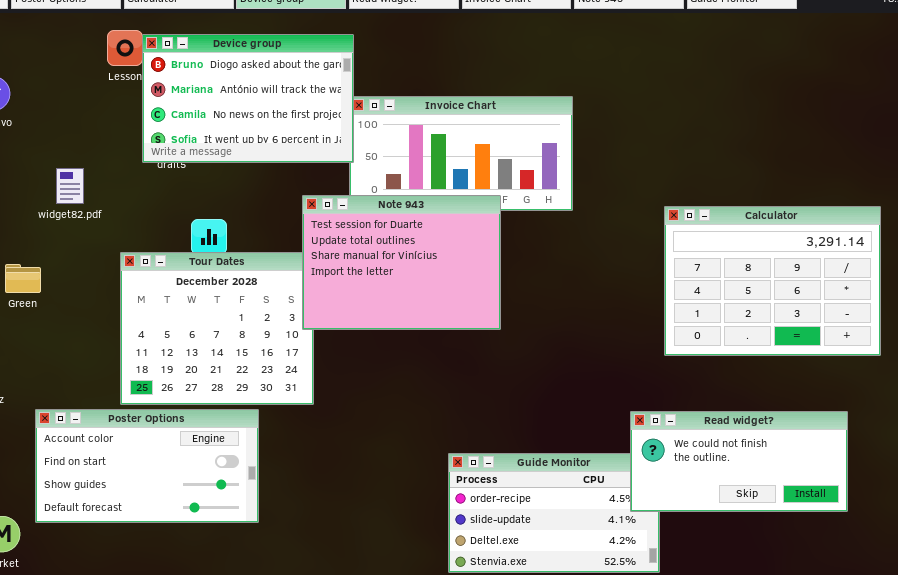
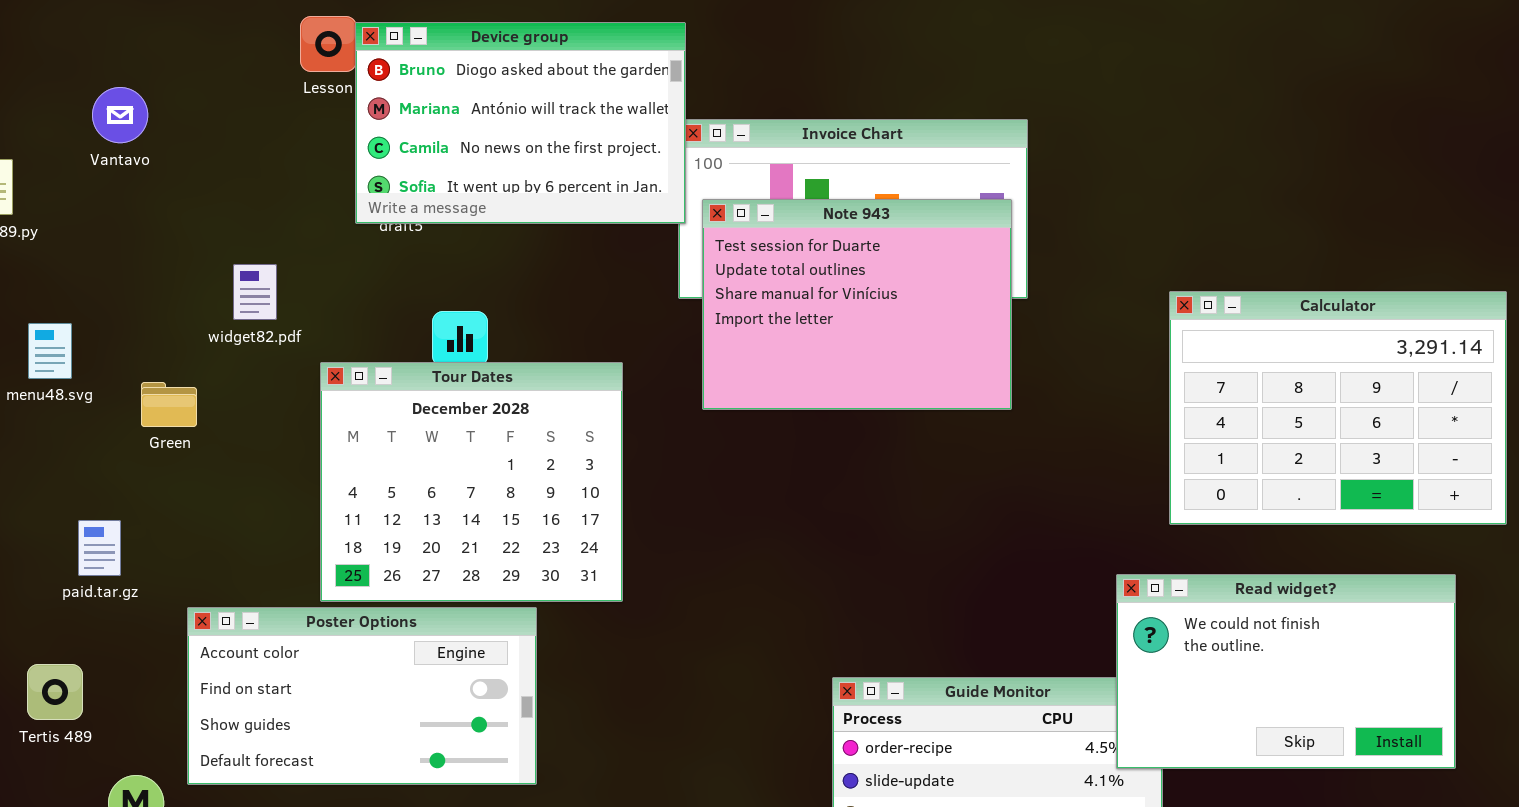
widget82.pdf: [56,168,84,204] -> [233,264,277,320], moved
Note 943: [302,195,501,330] -> [702,199,1012,410], moved
Read widget?: [630,411,848,512] -> [1116,574,1456,769], resized

